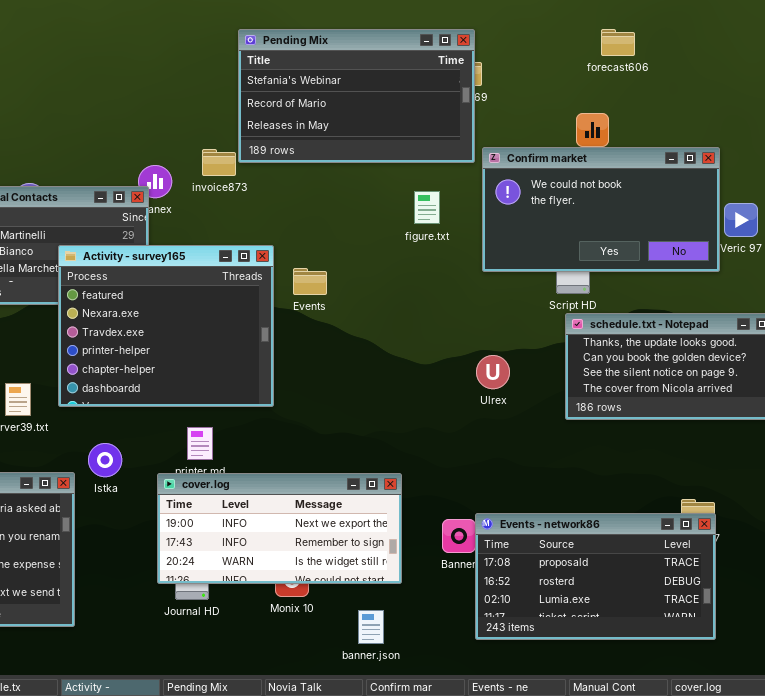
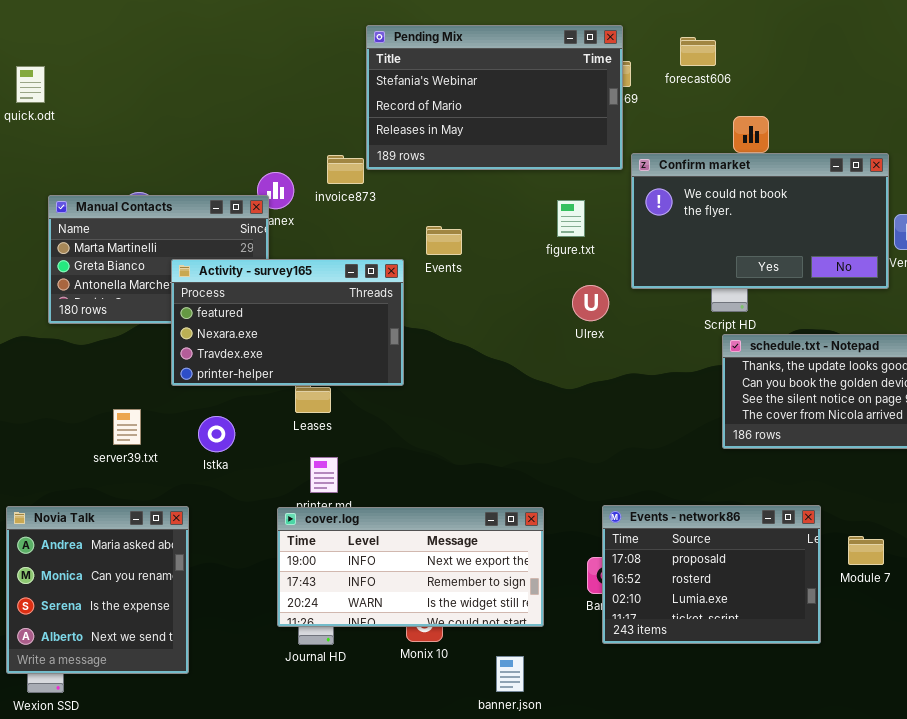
forecast606: [601,29,635,56] -> [680,37,716,66], moved
Activity - survey165: [58,245,274,407] -> [171,259,404,386], resized
Events: [293,268,327,295] -> [426,226,462,255], moved
Ulrex: [476,355,510,389] -> [572,285,609,321], moved
Istka: [88,443,122,477] -> [198,416,235,452], moved
Events - network86: [475,513,716,640] -> [602,505,821,644], moved, resized

